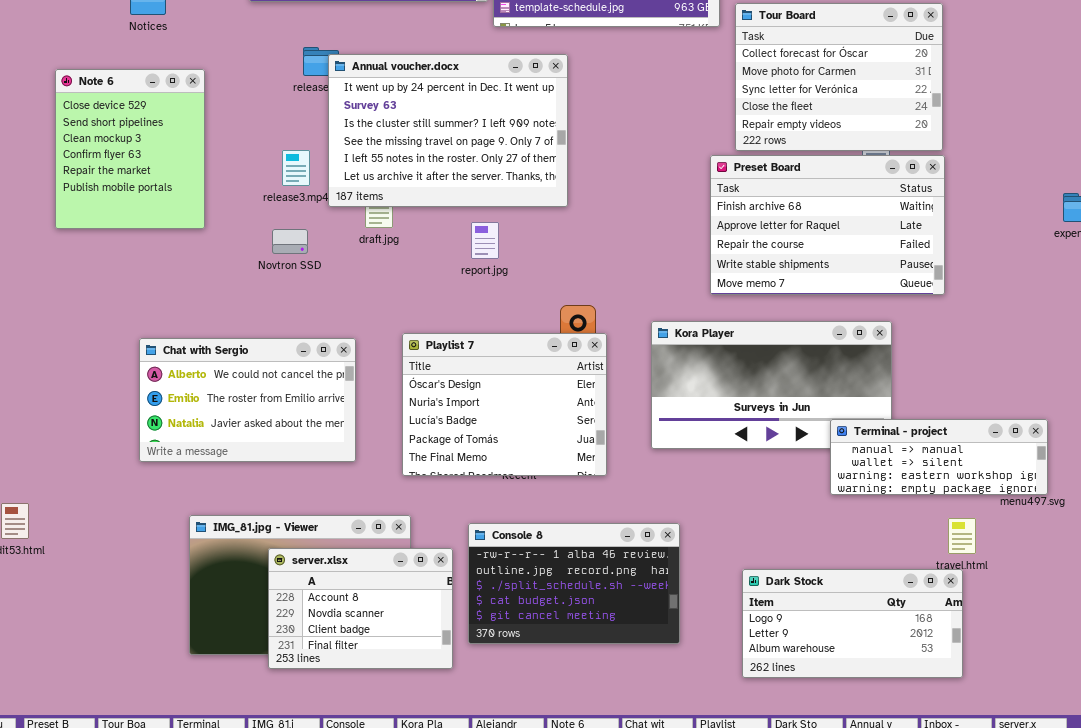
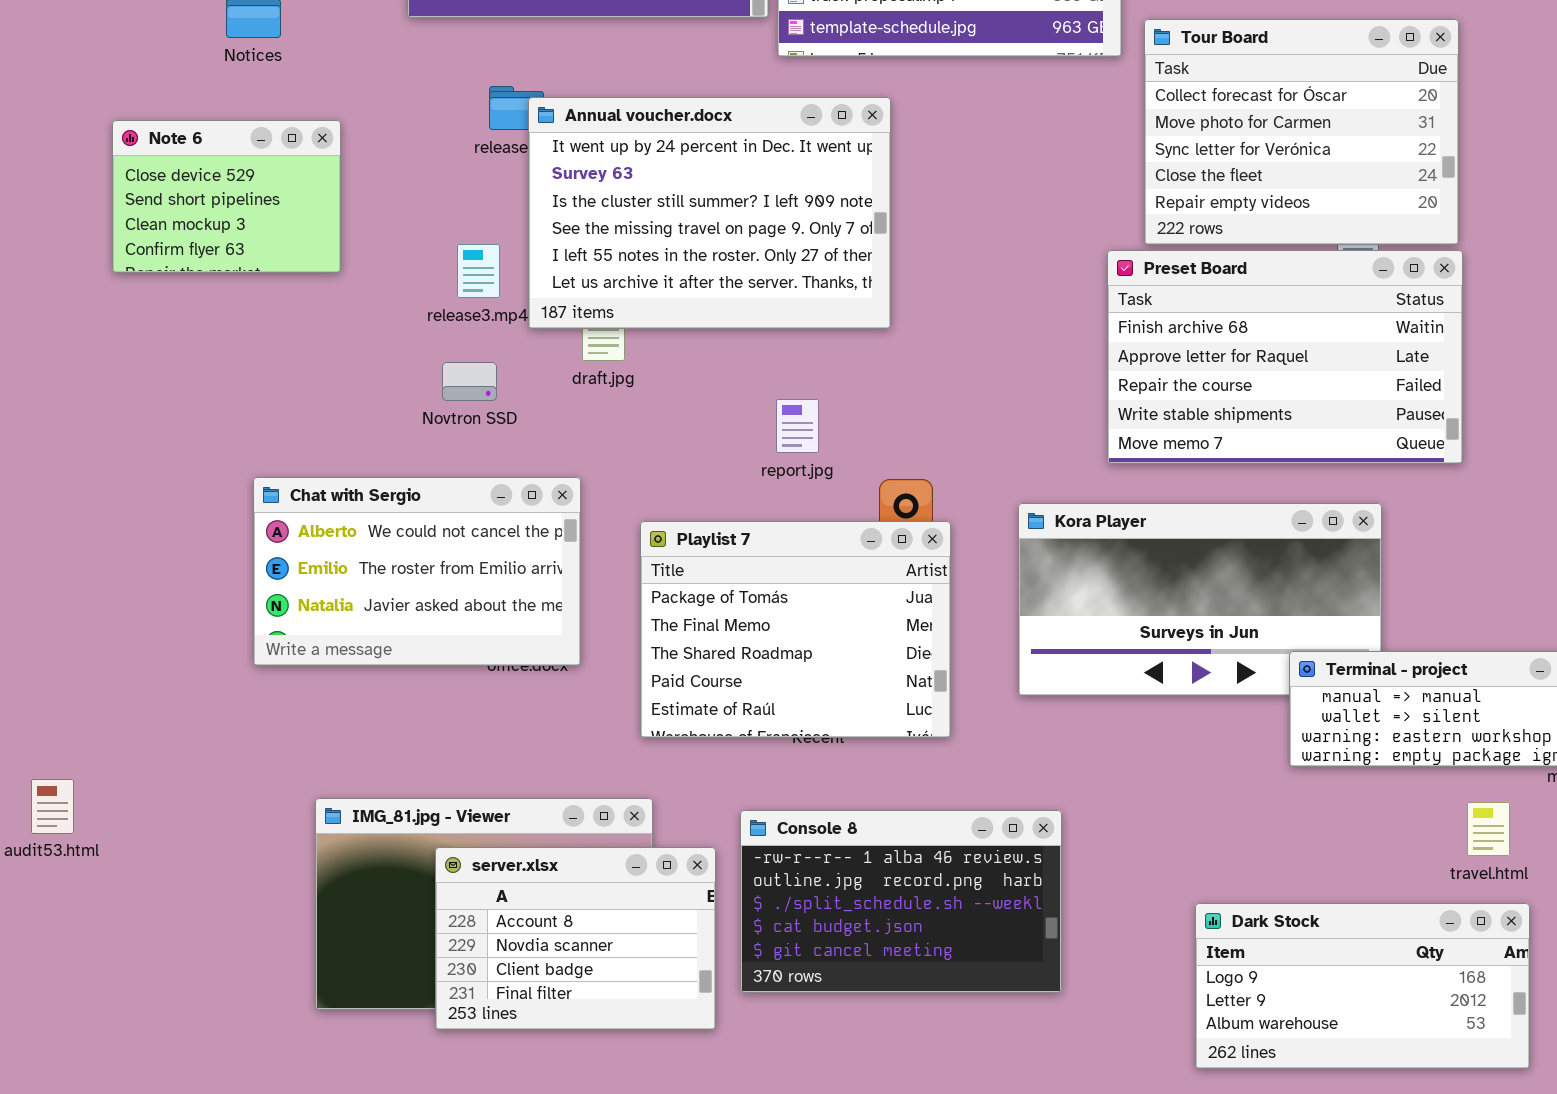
Note 6: [55,69,205,229] -> [112,120,341,273], resized
report.jpg: [471,222,499,259] -> [776,399,819,453], moved
Playlist 7: [402,333,607,476] -> [640,521,951,738], scrolled down 3 rows
Chat with Sergio: [139,338,356,462] -> [253,477,581,666], moved
Dark Stock: [742,569,963,678] -> [1195,903,1530,1069], moved

